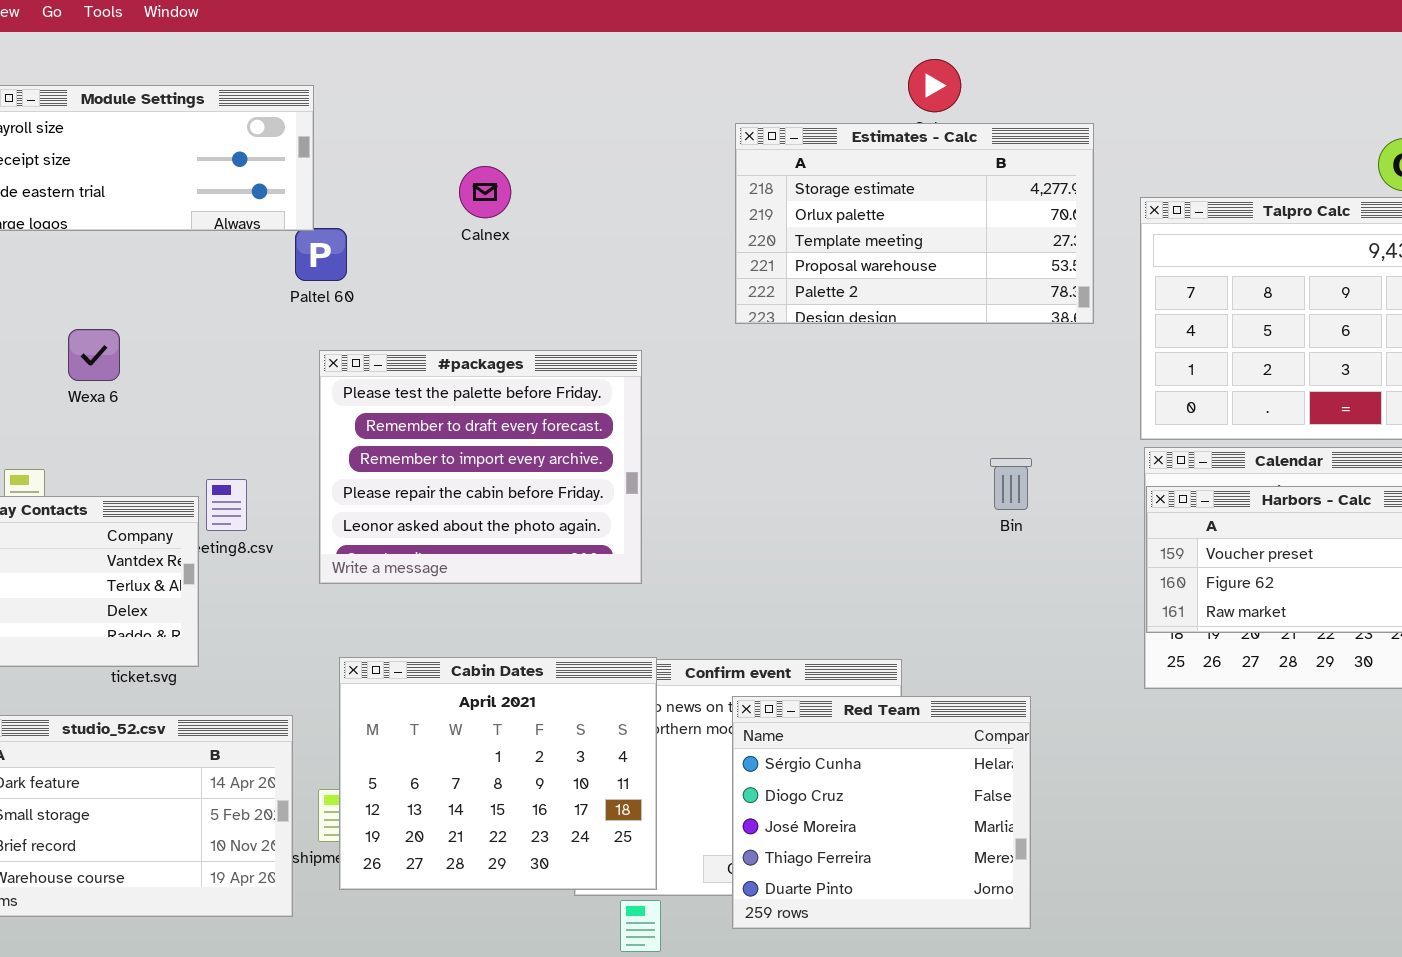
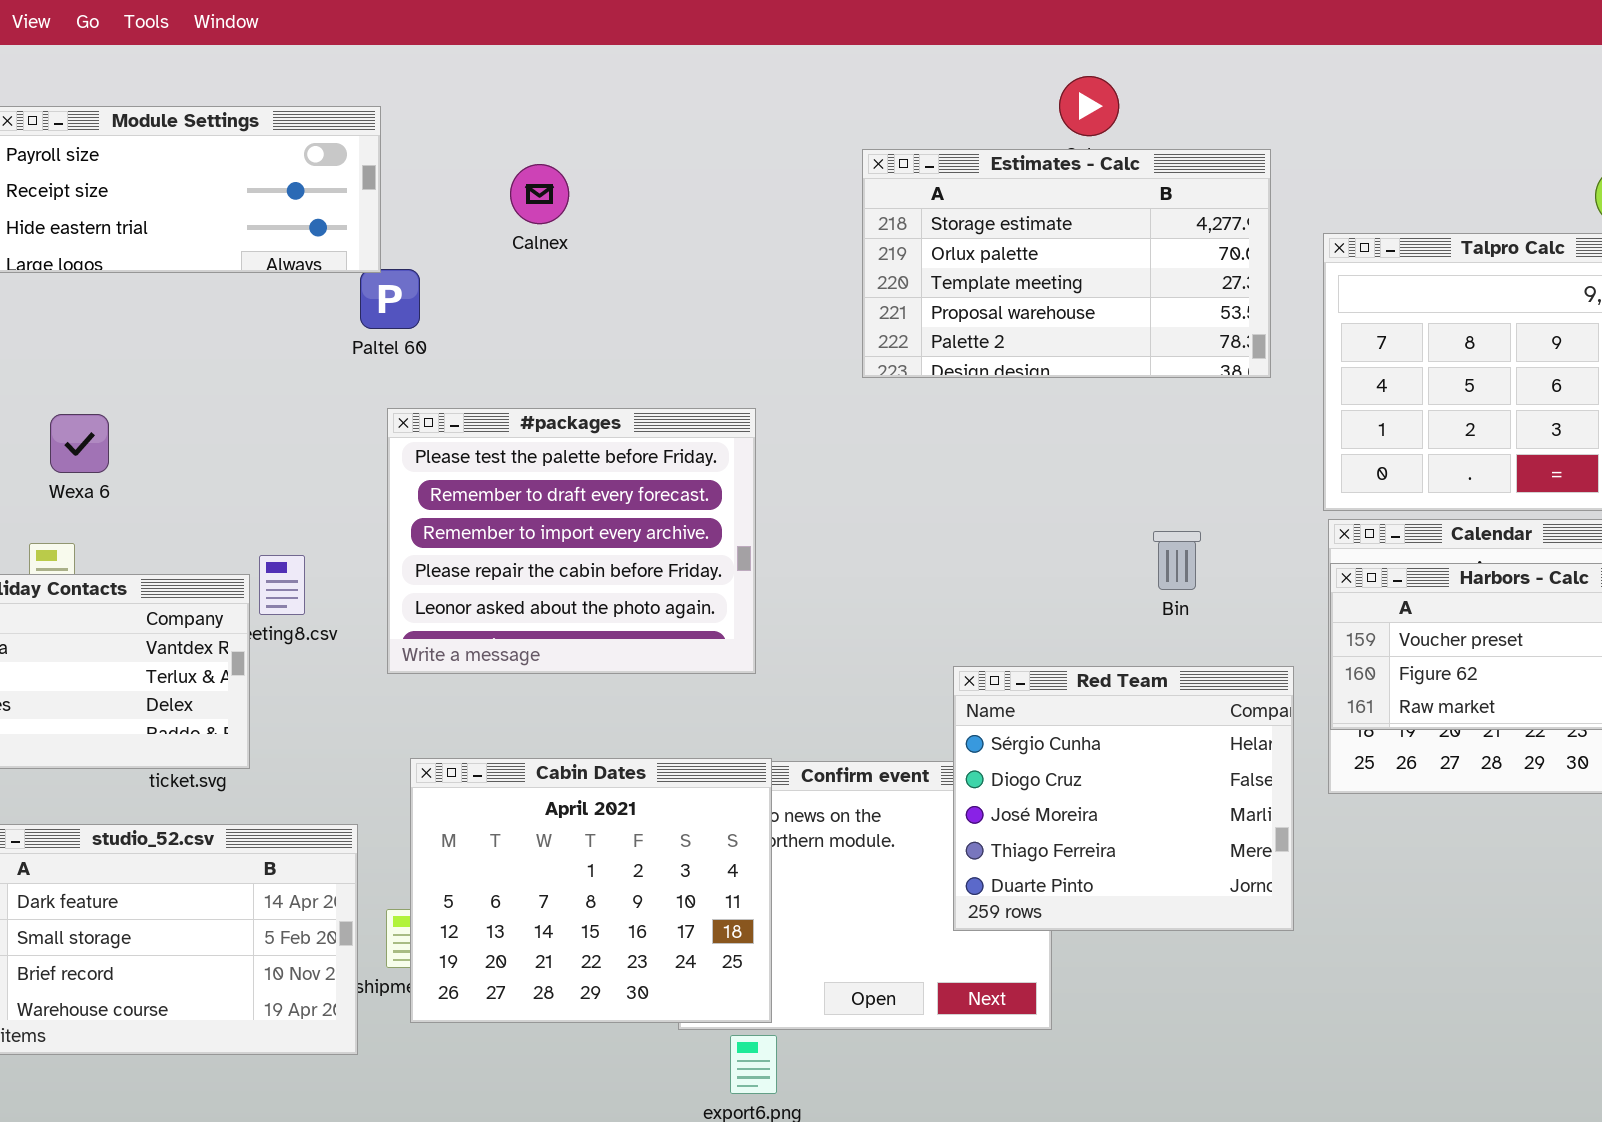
Calnex: [459,166,511,218] -> [510,164,569,224], moved
Wexa 6: [68,329,120,381] -> [50,414,109,473], moved
Red Team: [732,696,1031,929] -> [953,666,1294,931], moved

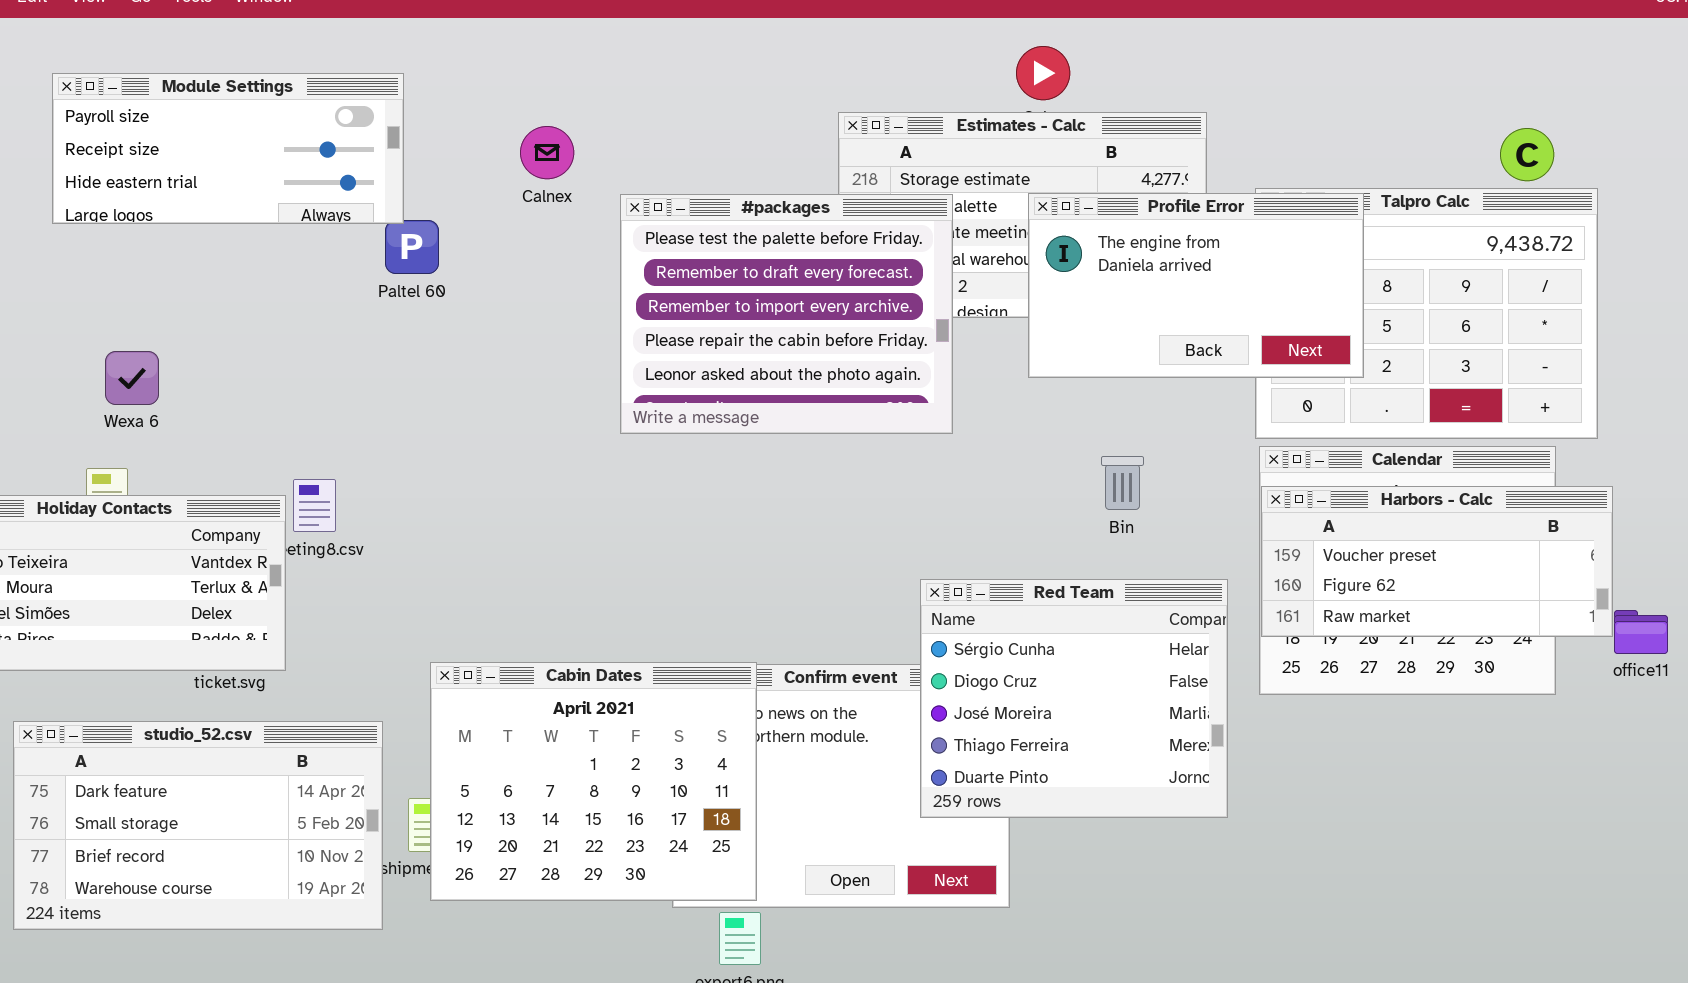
Profile Error: none -> [1028,193,1364,378], opened
#packages: [387,408,756,674] -> [620,194,953,434], moved

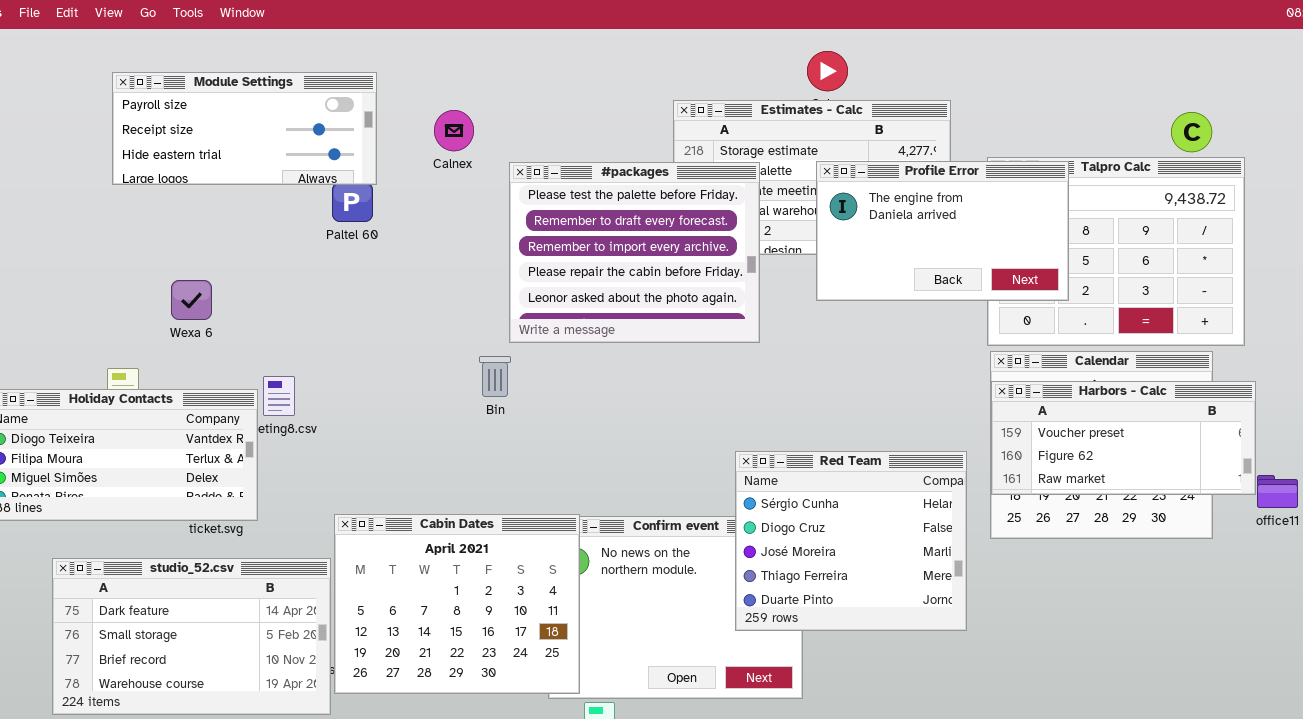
Module Settings: [52,73,404,224] -> [112,72,377,185], moved
Wexa 6: [105,351,159,405] -> [171,280,212,320], moved
Bin: [1101,456,1144,510] -> [479,356,511,397], moved
Cabin Dates: [430,662,757,901] -> [334,514,580,694], moved

